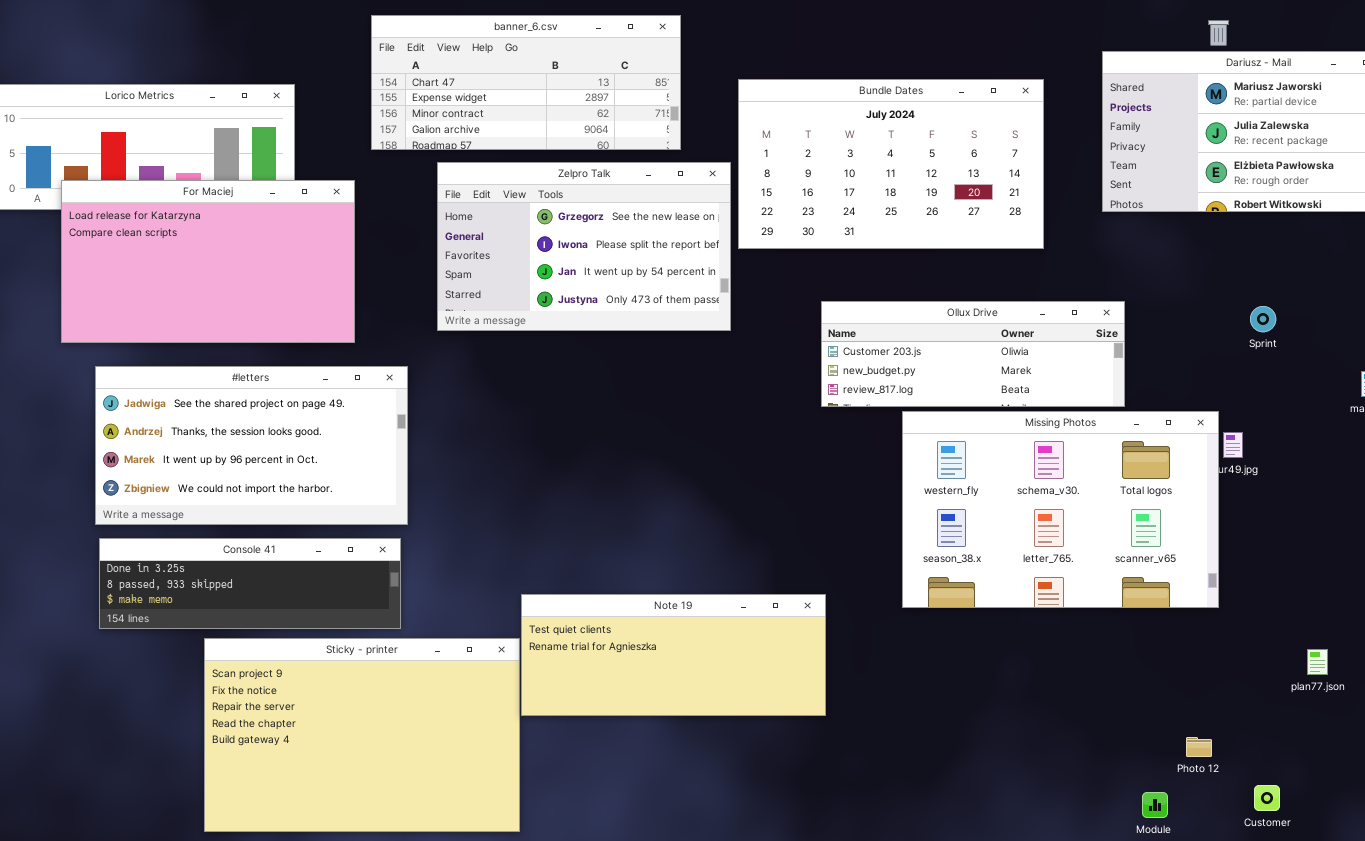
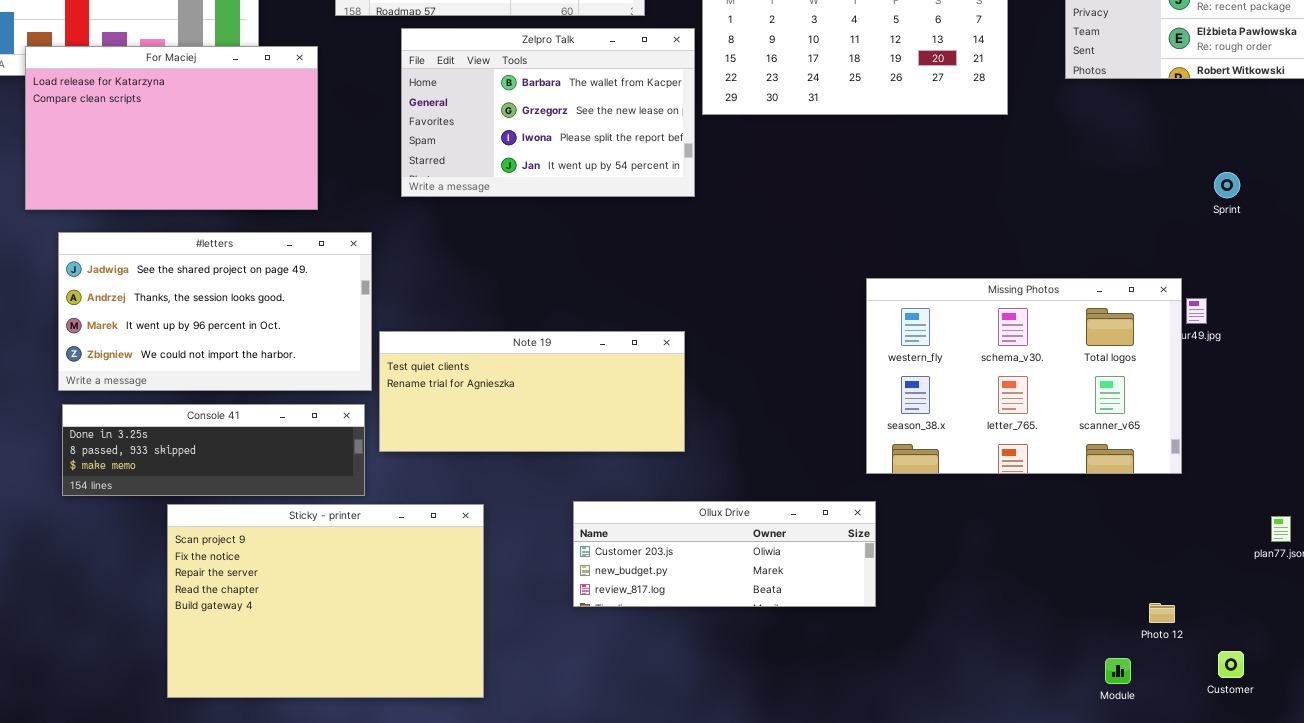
Zelpro Talk: [437,162,731,331] -> [401,28,695,197], scrolled up 1 row
Ollux Drive: [821,301,1125,407] -> [573,501,876,607], moved
Note 19: [521,594,826,716] -> [379,331,685,452], moved

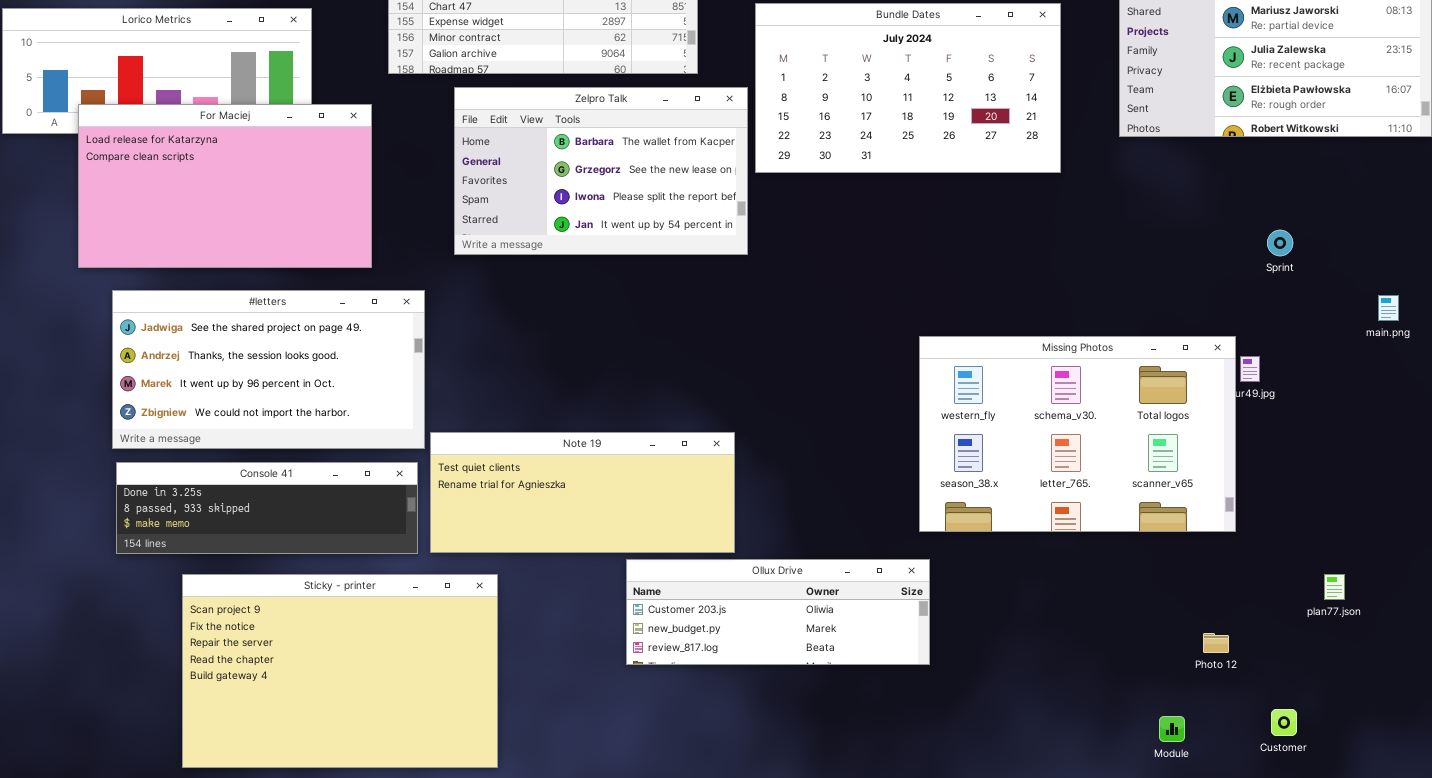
Note 19: [379,331,685,452] -> [430,432,735,553], moved
Sticky - printer: [167,504,484,698] -> [182,574,498,768], moved
Photo 12: [1149,603,1175,623] -> [1203,633,1229,653], moved

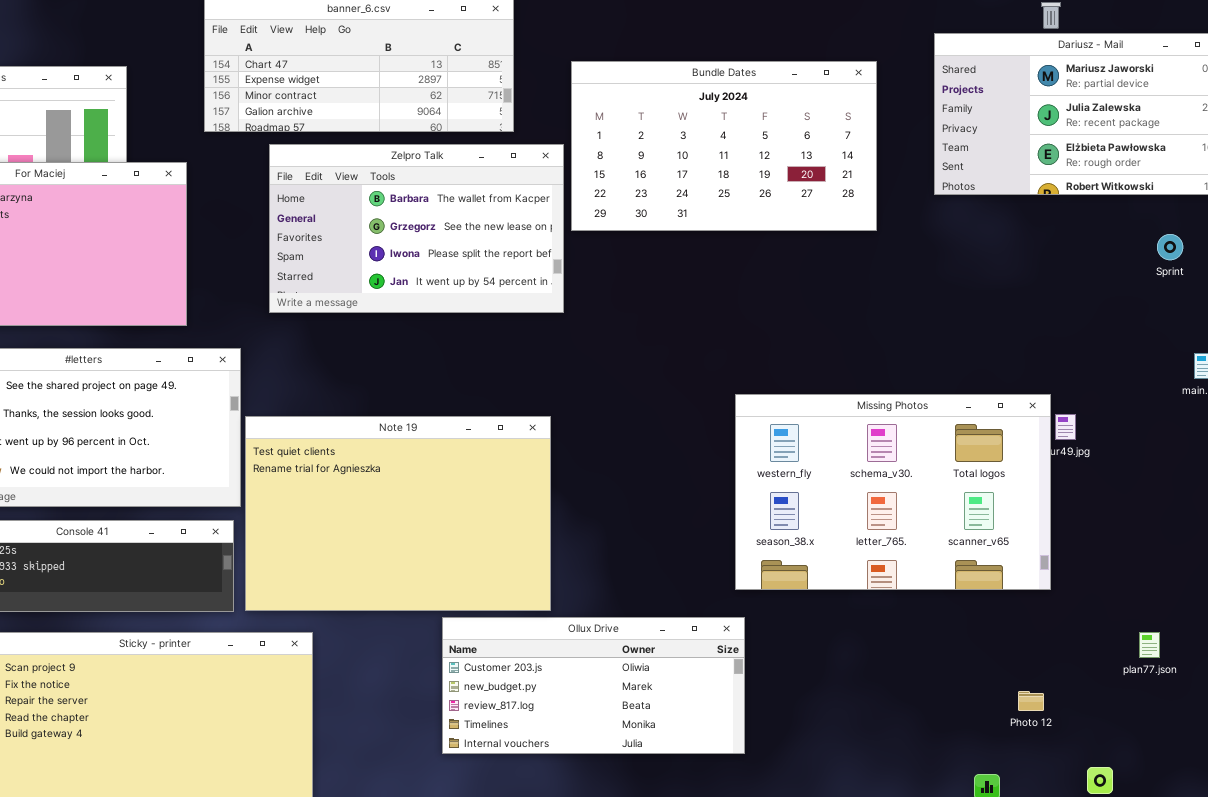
Sprint: [1267,230,1293,256] -> [1157,234,1183,260], moved
Note 19: [430,432,735,553] -> [245,416,551,611], resized
Ollux Drive: [626,559,930,665] -> [442,617,745,754], resized

